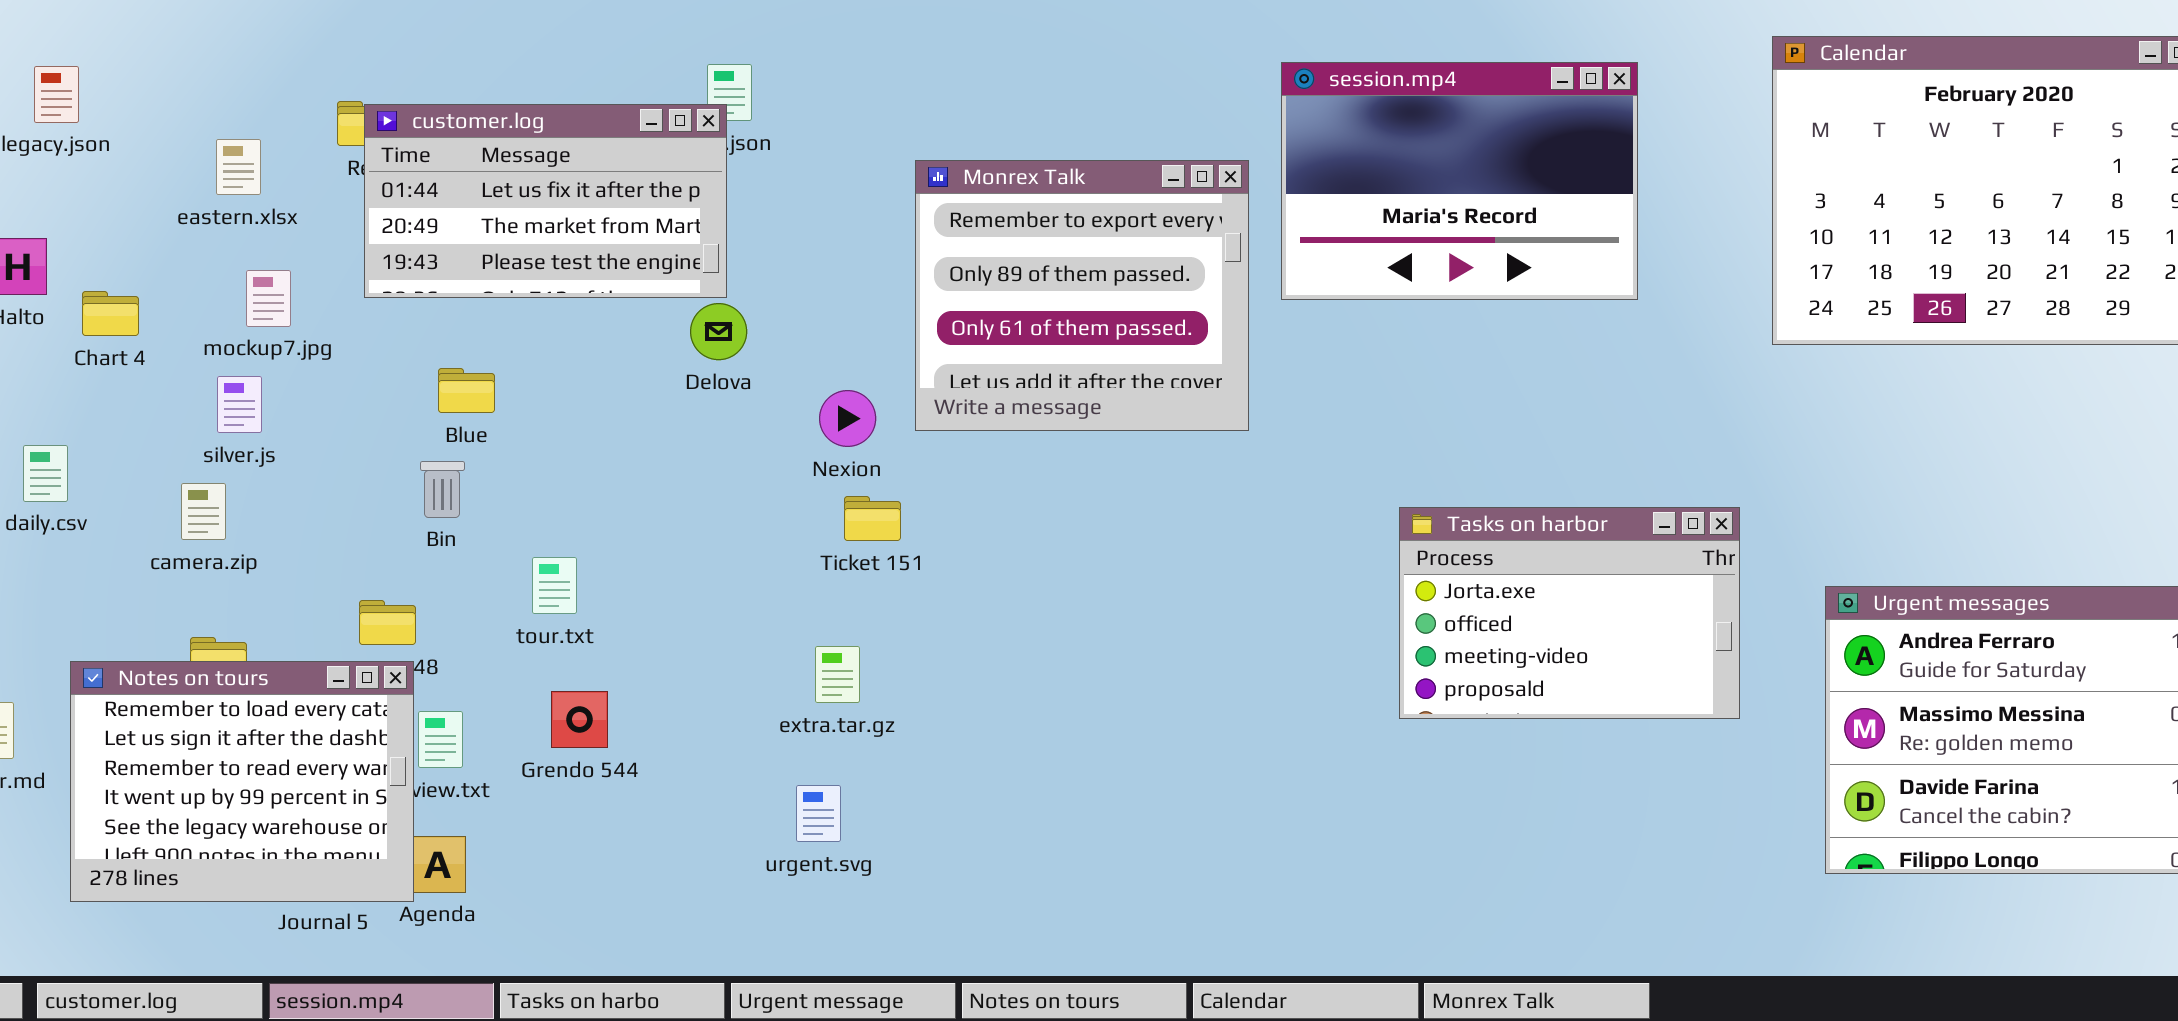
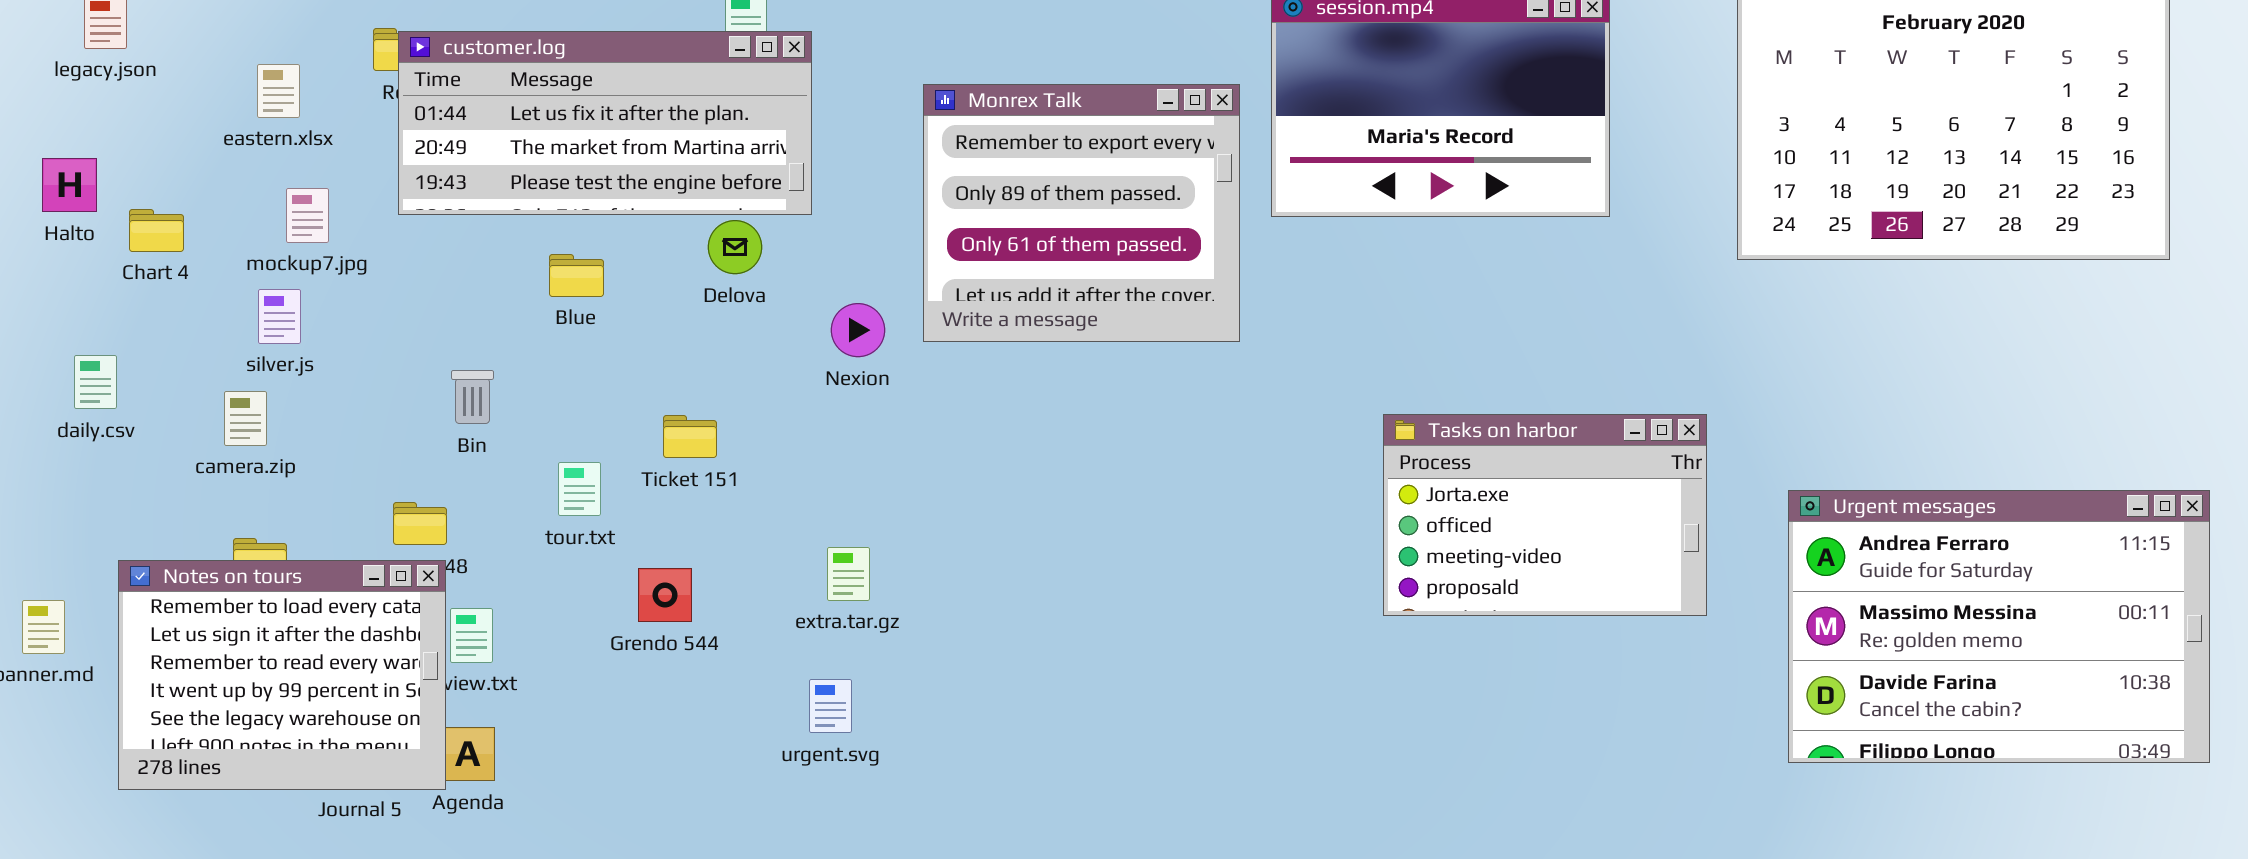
customer.log: [364,104,727,298] -> [398,31,812,215], resized
Blue: [438,368,495,413] -> [549,254,604,297], moved
Ticket 151: [844,496,901,541] -> [663,415,717,458], moved
Grendo 544: [551,691,608,748] -> [638,568,692,622], moved

